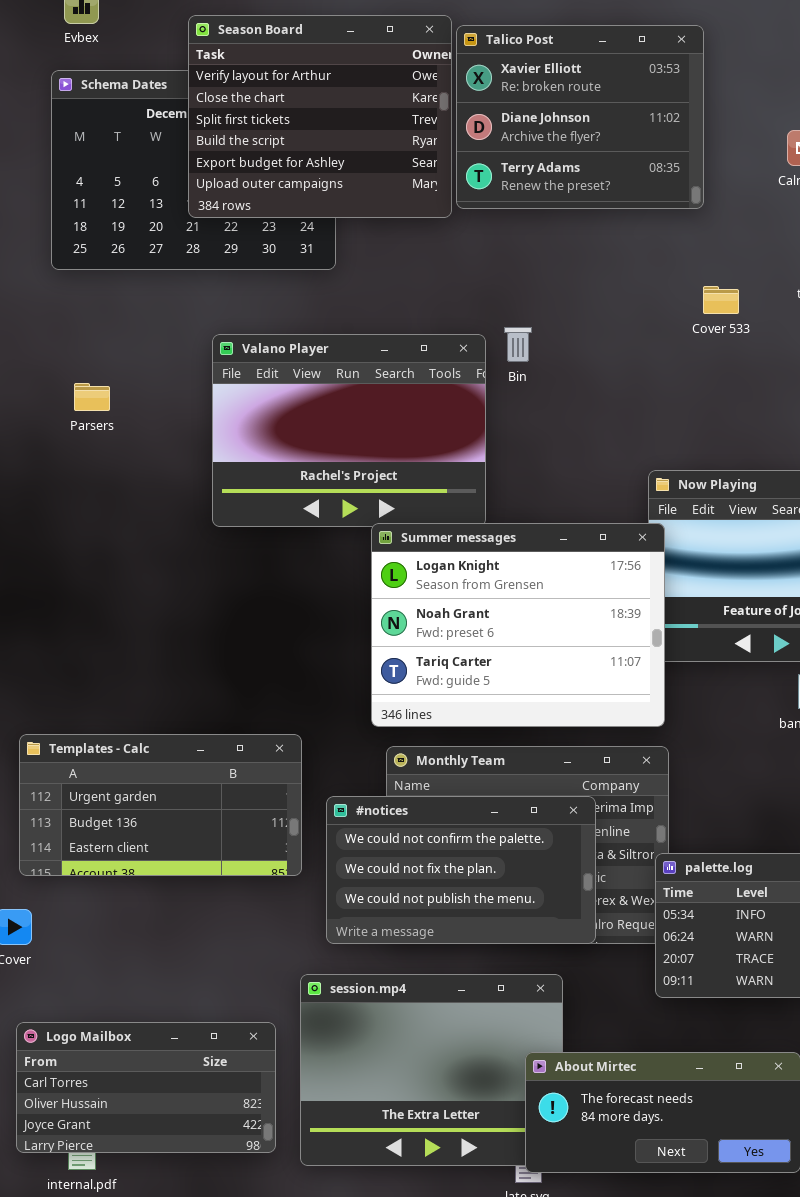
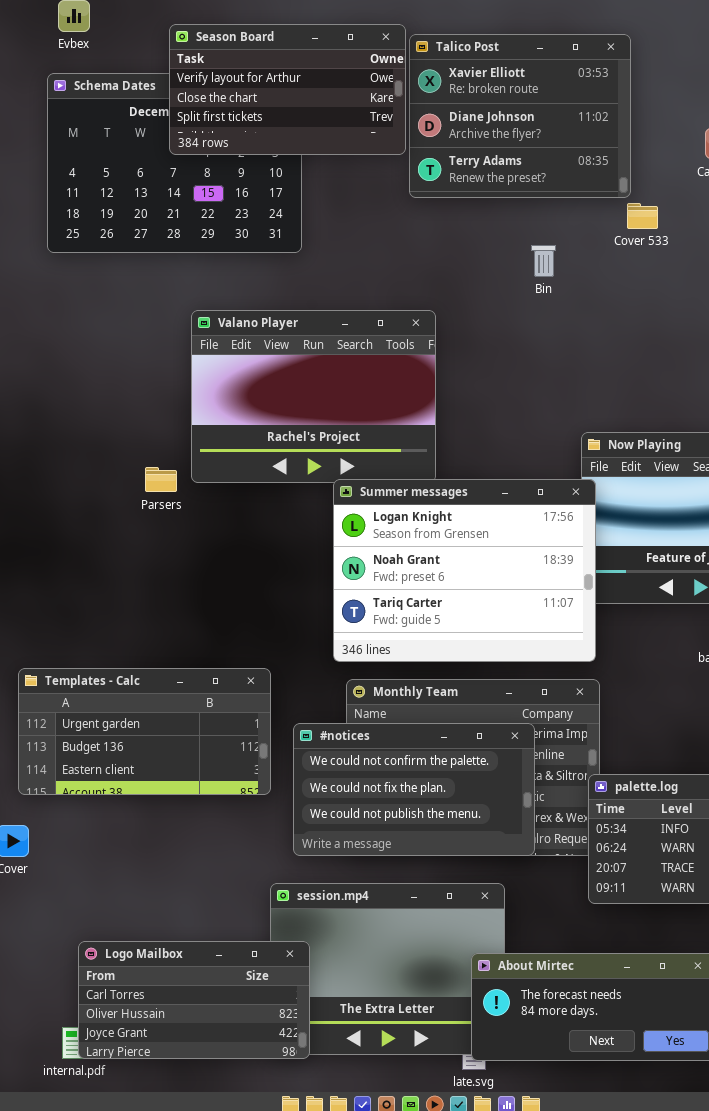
Season Board: [188,15,452,218] -> [169,24,406,155], resized
Cover 533: [703,286,739,314] -> [627,203,658,229], moved
Bin: [504,327,532,362] -> [531,245,556,277], moved
Parsers: [74,383,110,411] -> [145,467,177,492], moved
Logo Mailbox: [16,1022,276,1153] -> [78,941,310,1059], moved

